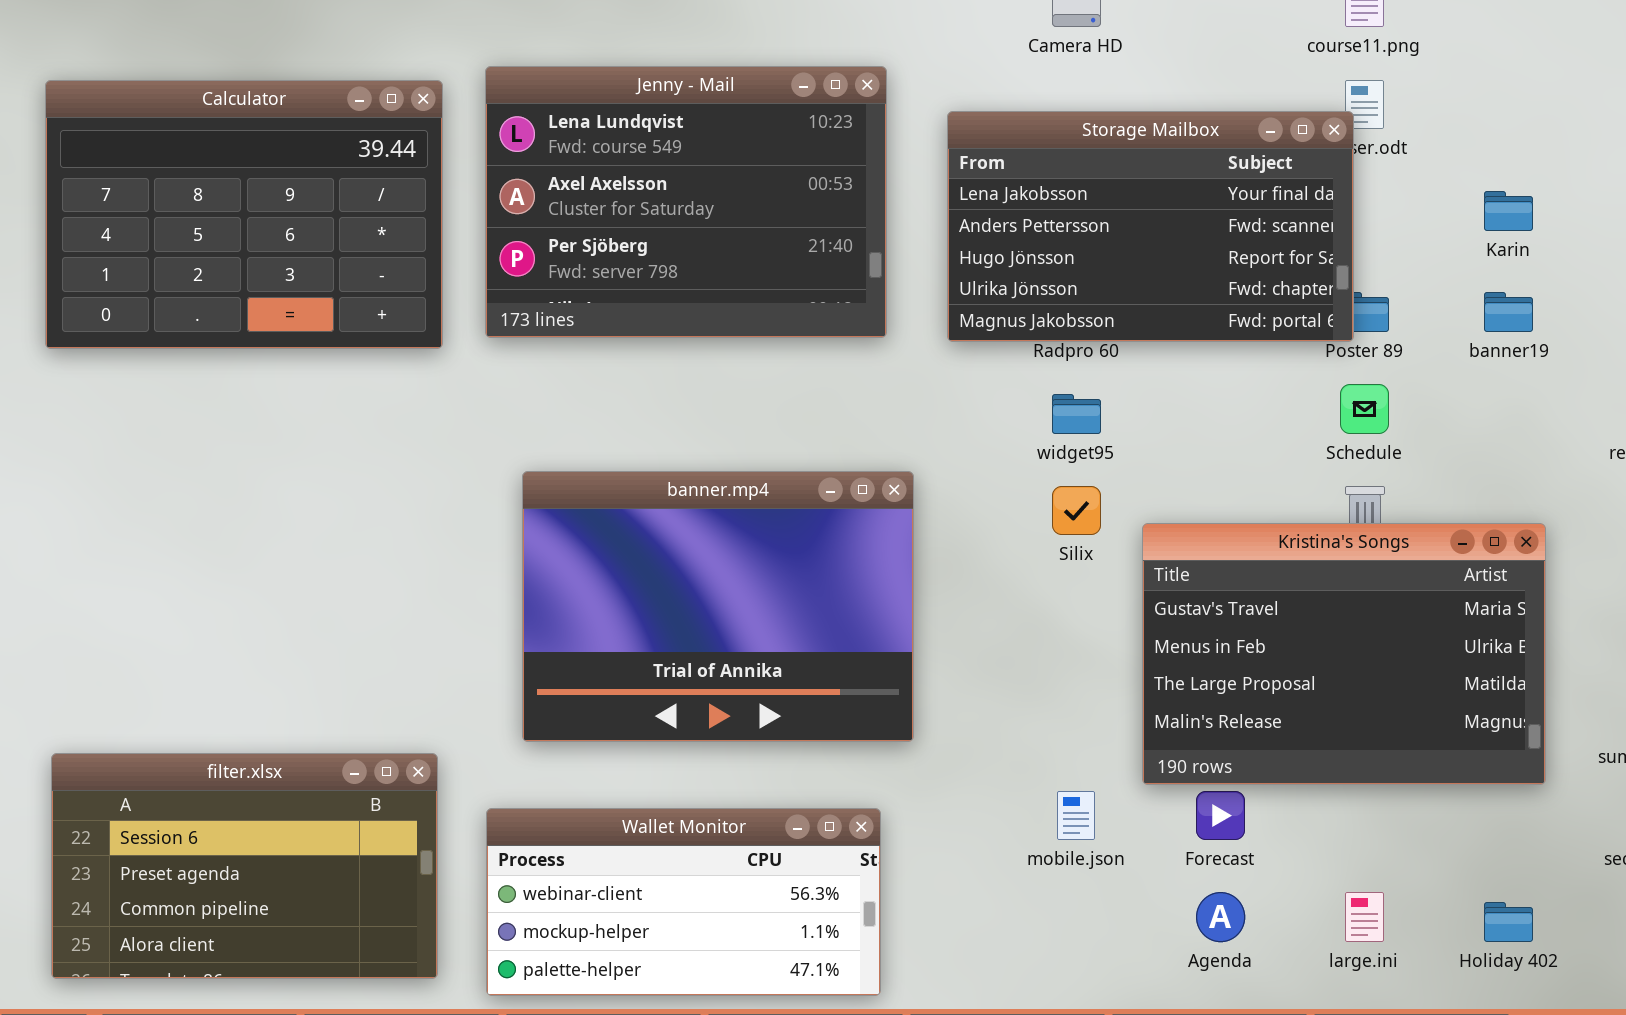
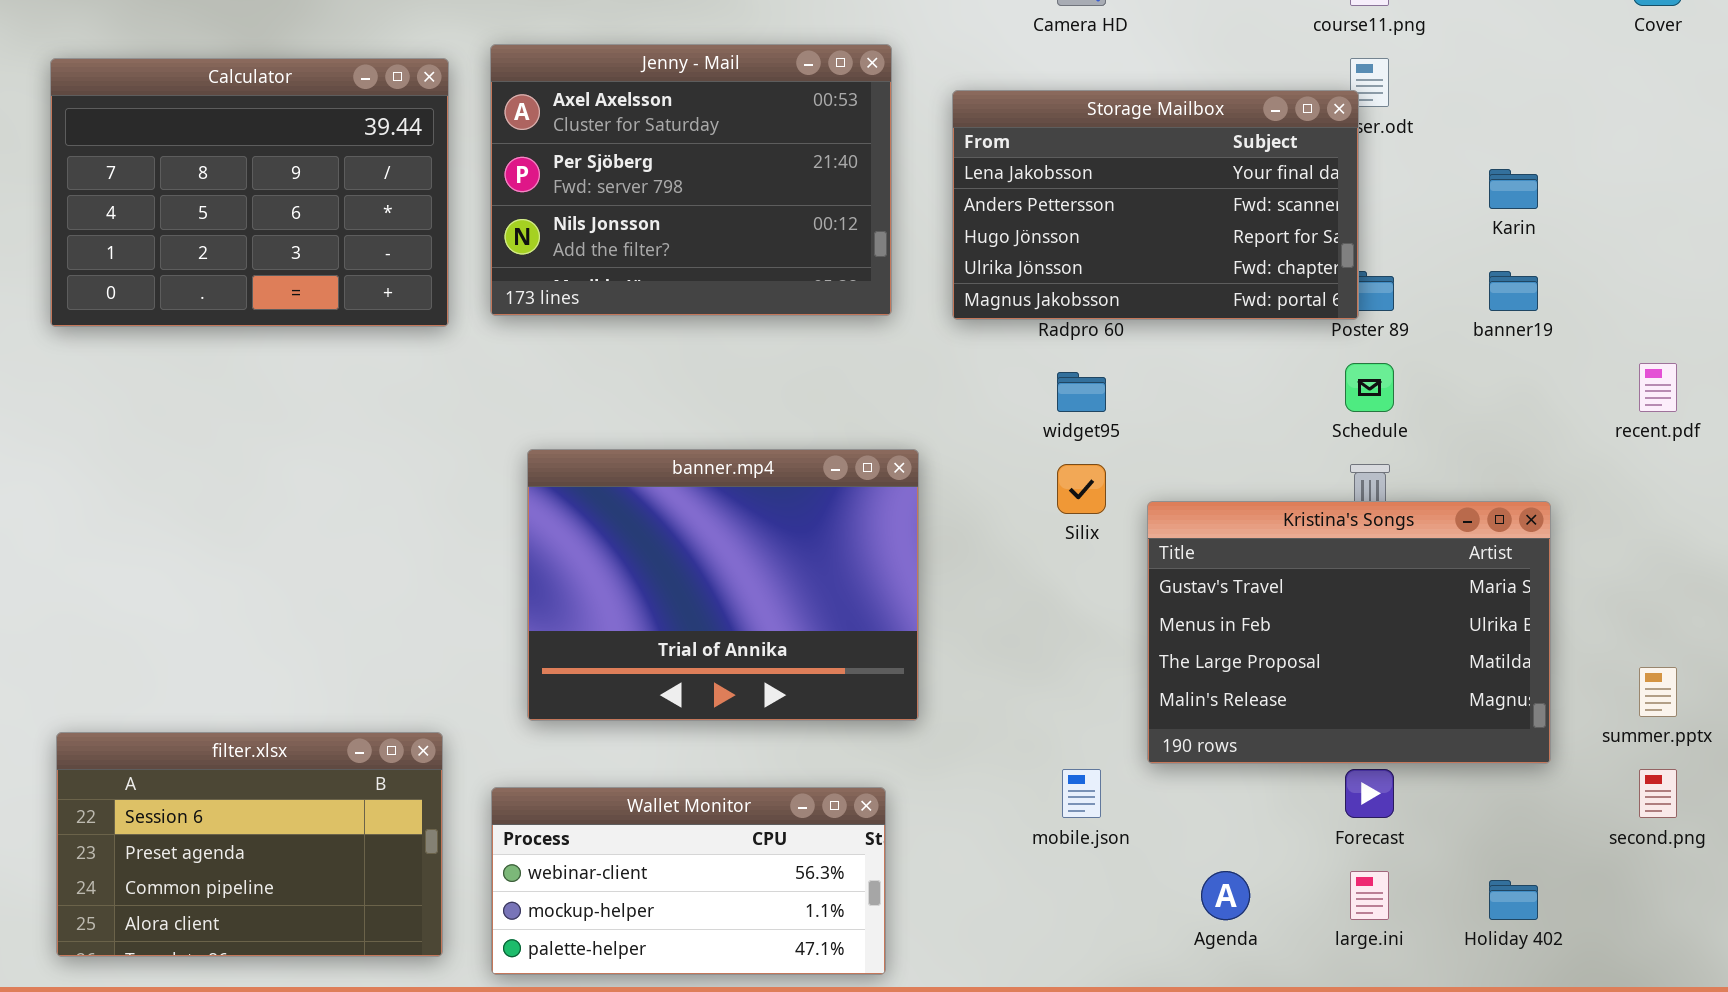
Jenny - Mail: [485,66,887,338] -> [490,44,892,316], scrolled down 1 row
Forecast: [1196,791,1245,840] -> [1345,769,1394,818], moved

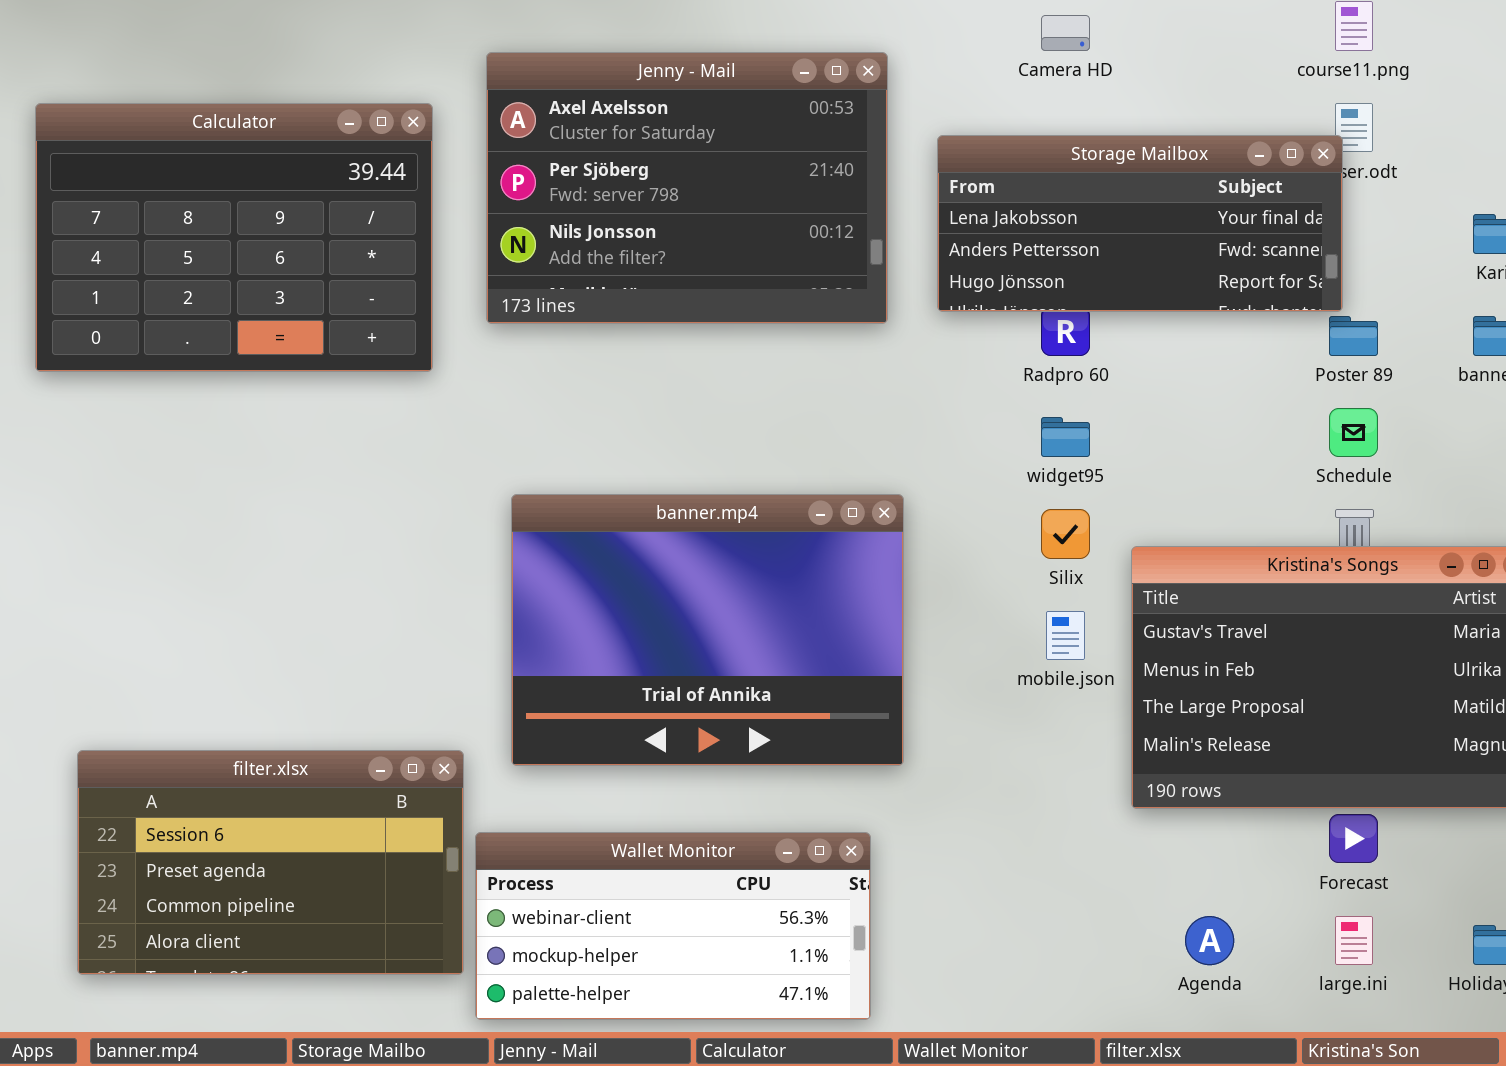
Jenny - Mail: [490,44,892,316] -> [486,52,888,324], moved
Storage Mailbox: [952,90,1359,320] -> [937,135,1343,312], resized
filter.xlsx: [56,732,443,957] -> [77,750,464,975], moved
mobile.json: [1062,769,1101,818] -> [1046,611,1085,660], moved

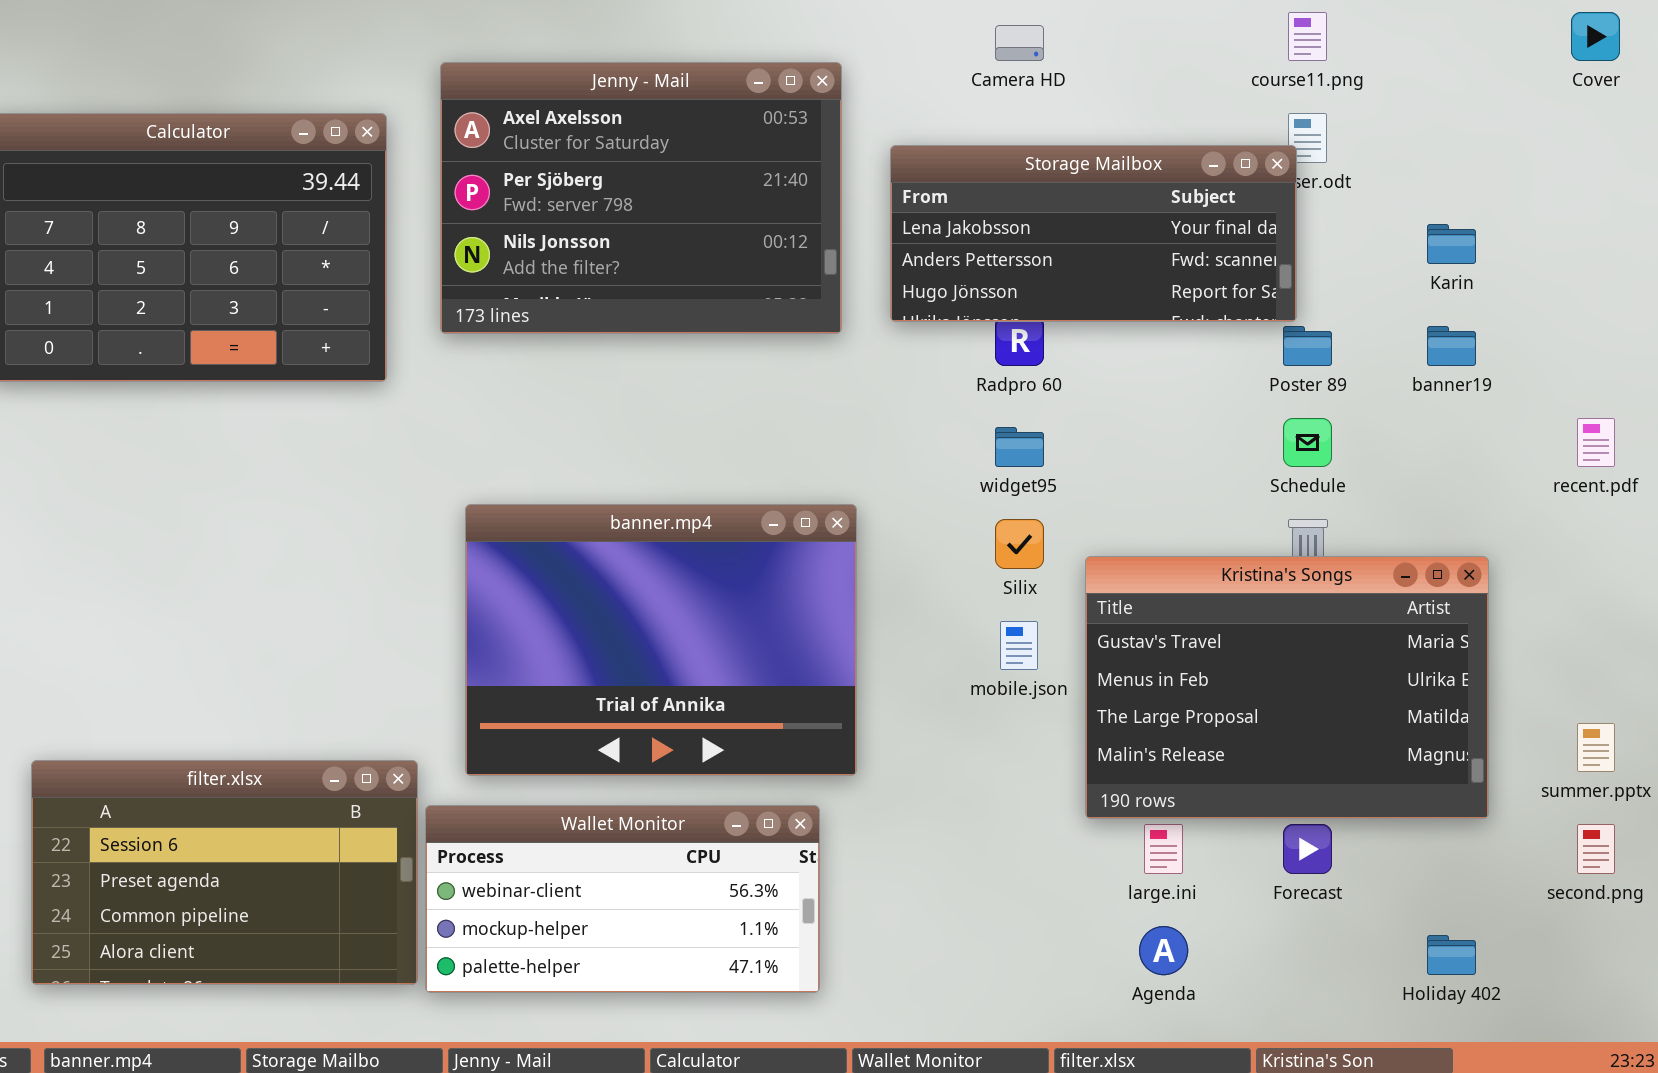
Wallet Monitor: [475,832,871,1020] -> [425,805,820,993], moved
large.ini: [1335,916,1373,965] -> [1144,824,1183,874], moved

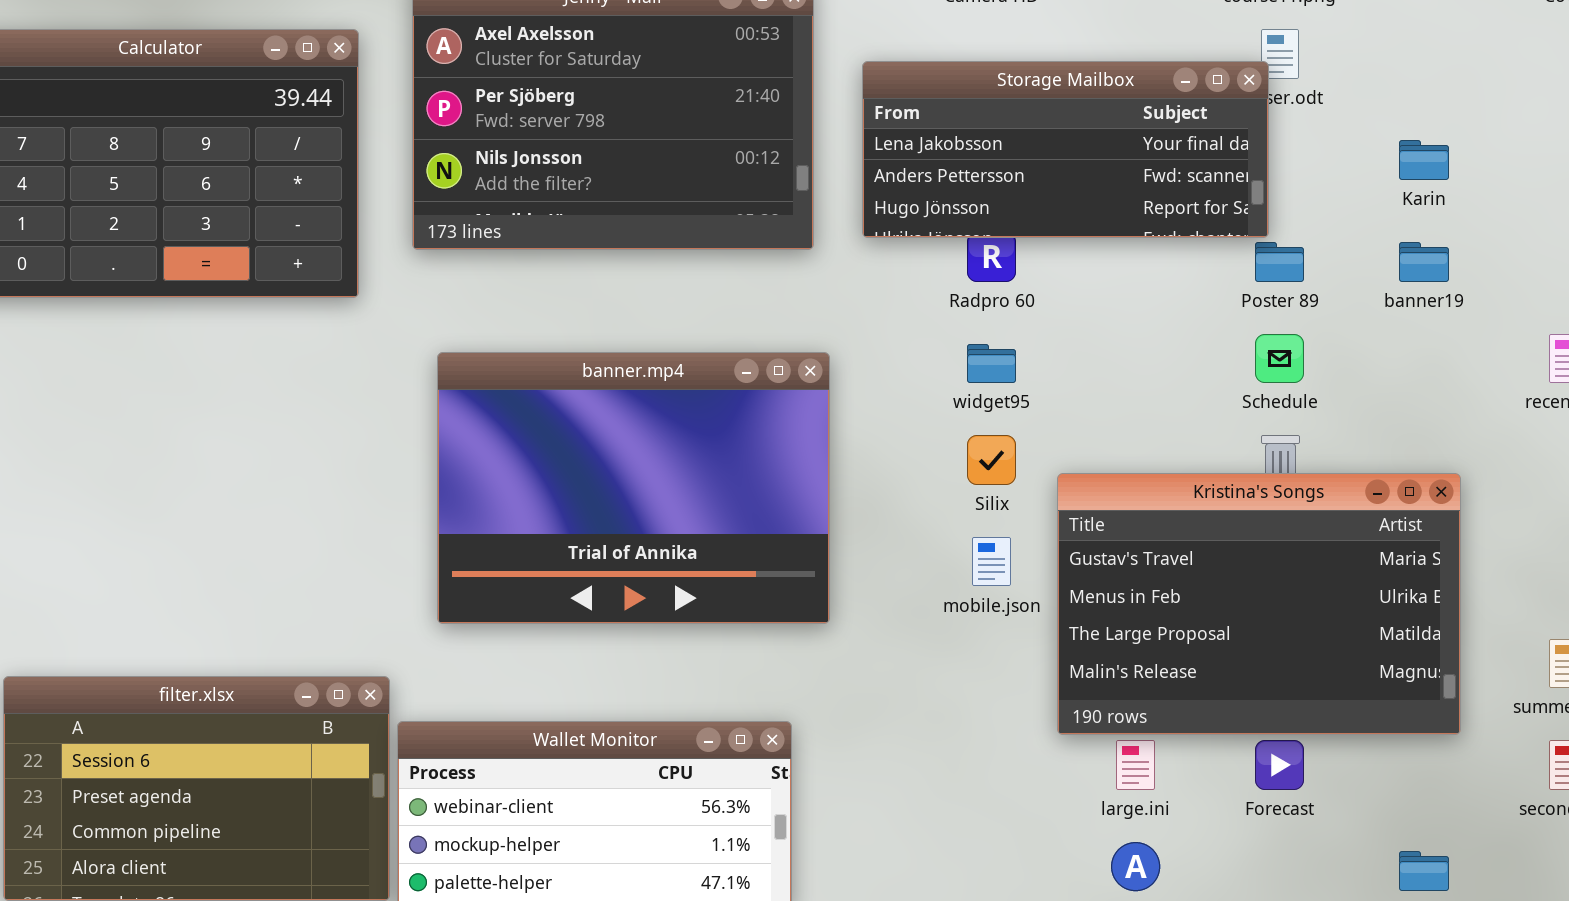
banner.mp4: [465,504,857,776] -> [437,352,830,624], moved

